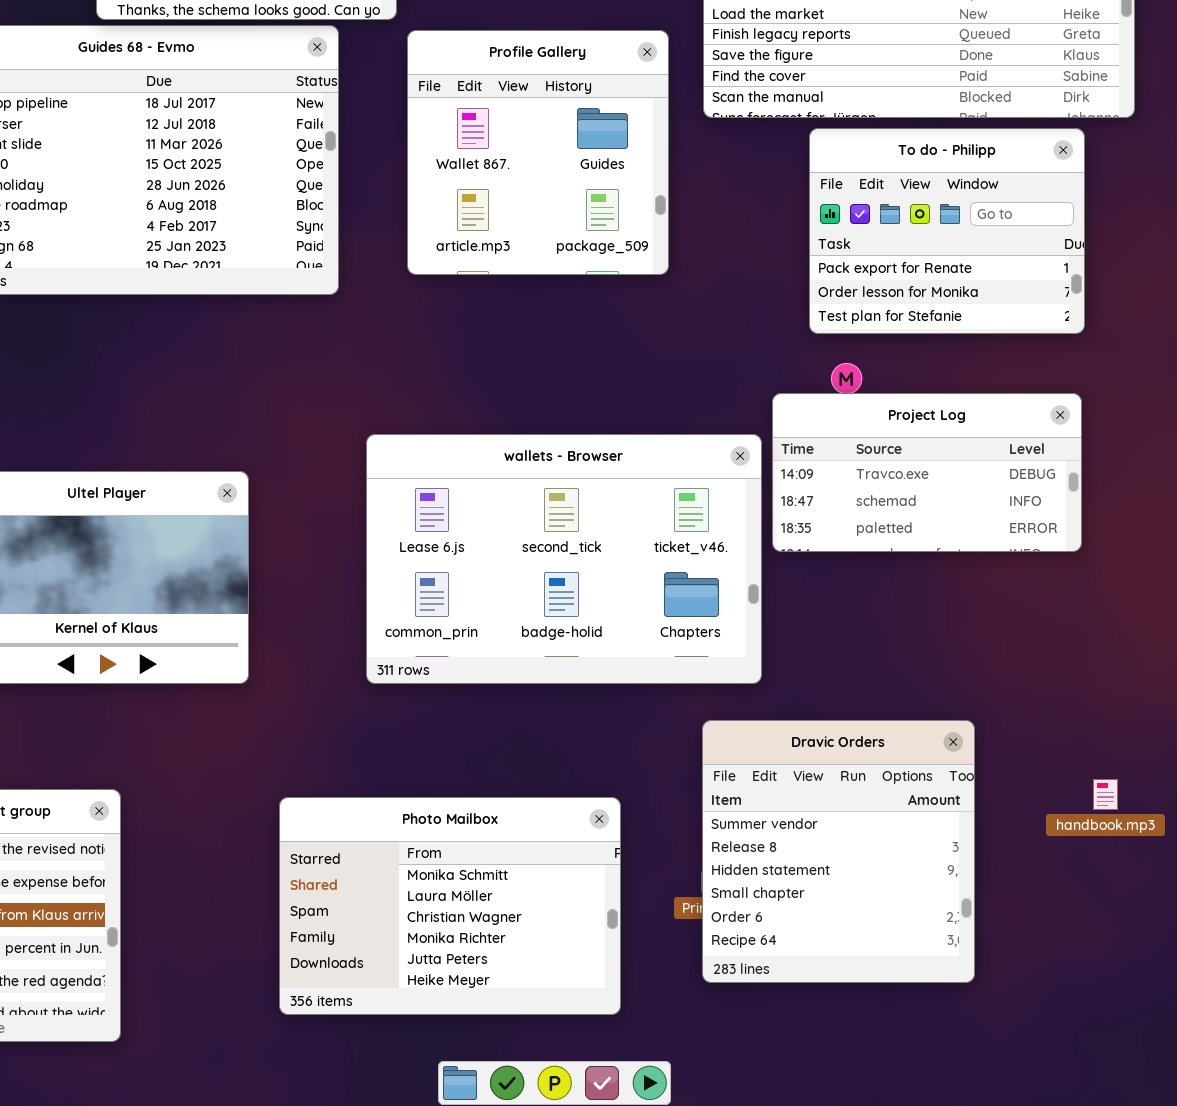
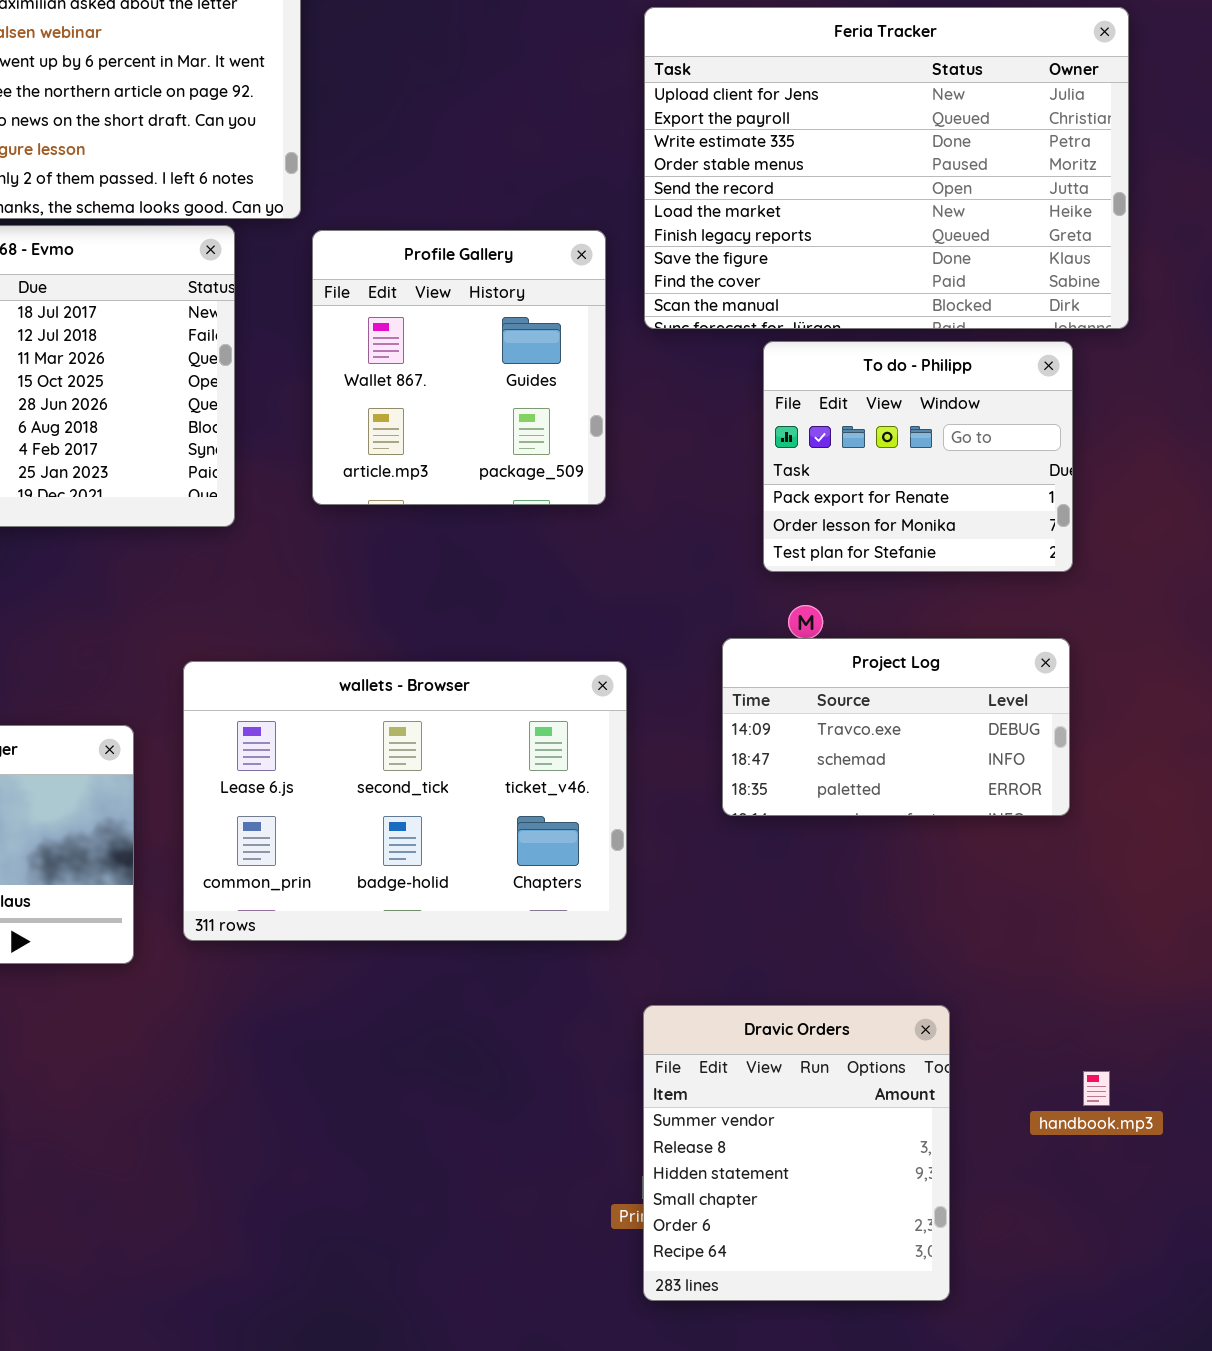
wallets - Browser: [366,434,762,684] -> [183,661,627,941], moved
Photo Mailbox: [279,797,621,1015] -> none, closed

